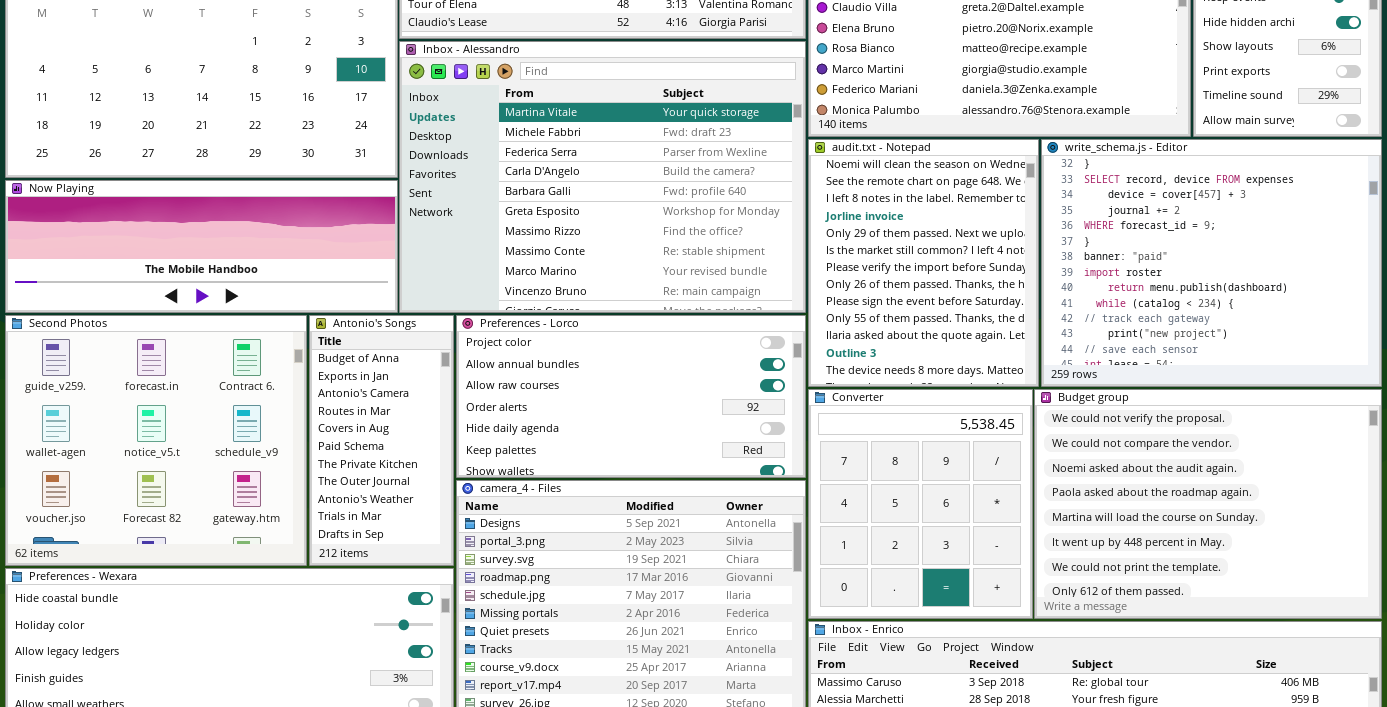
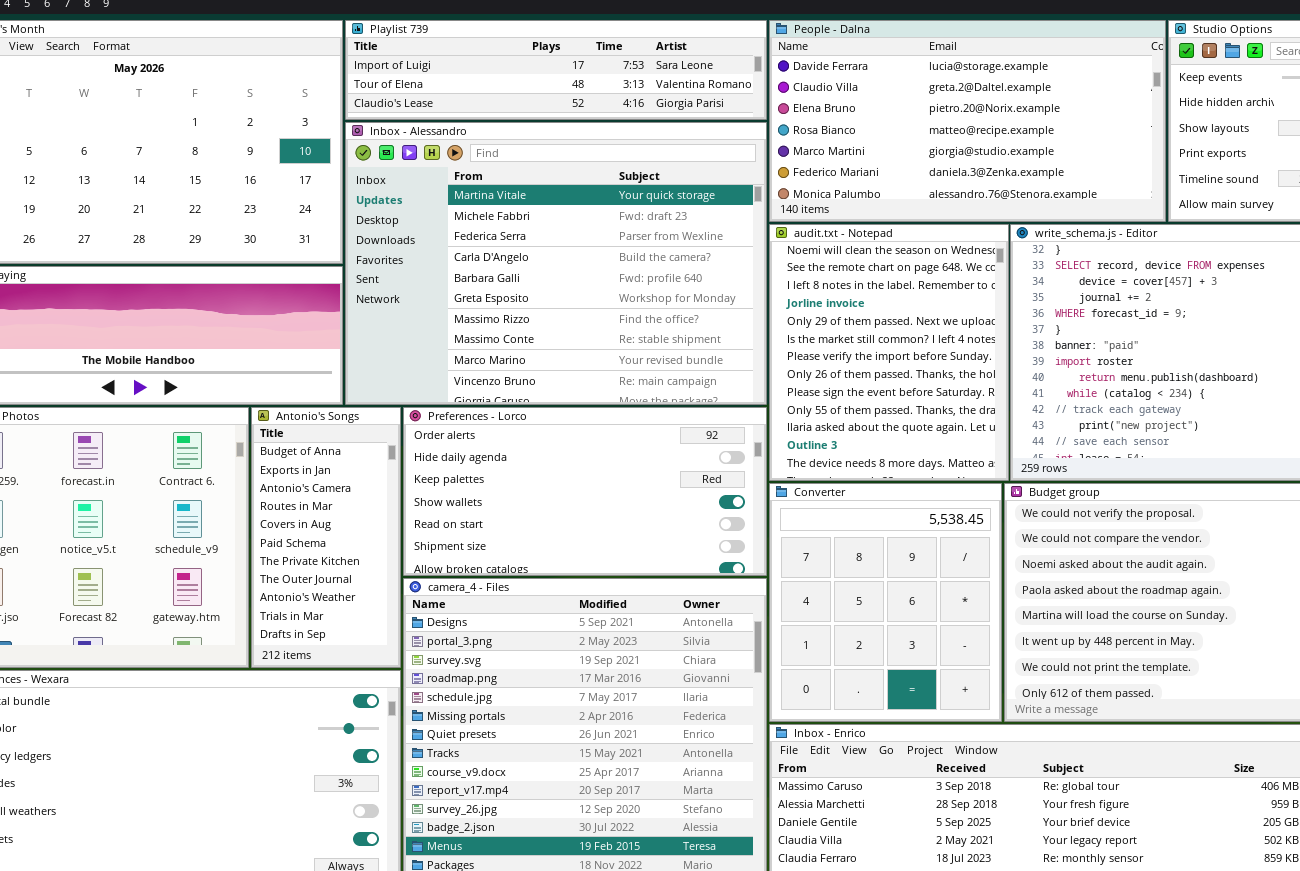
Preferences - Lorco: [456,315,806,478] -> [403,407,767,576], scrolled down 3 rows

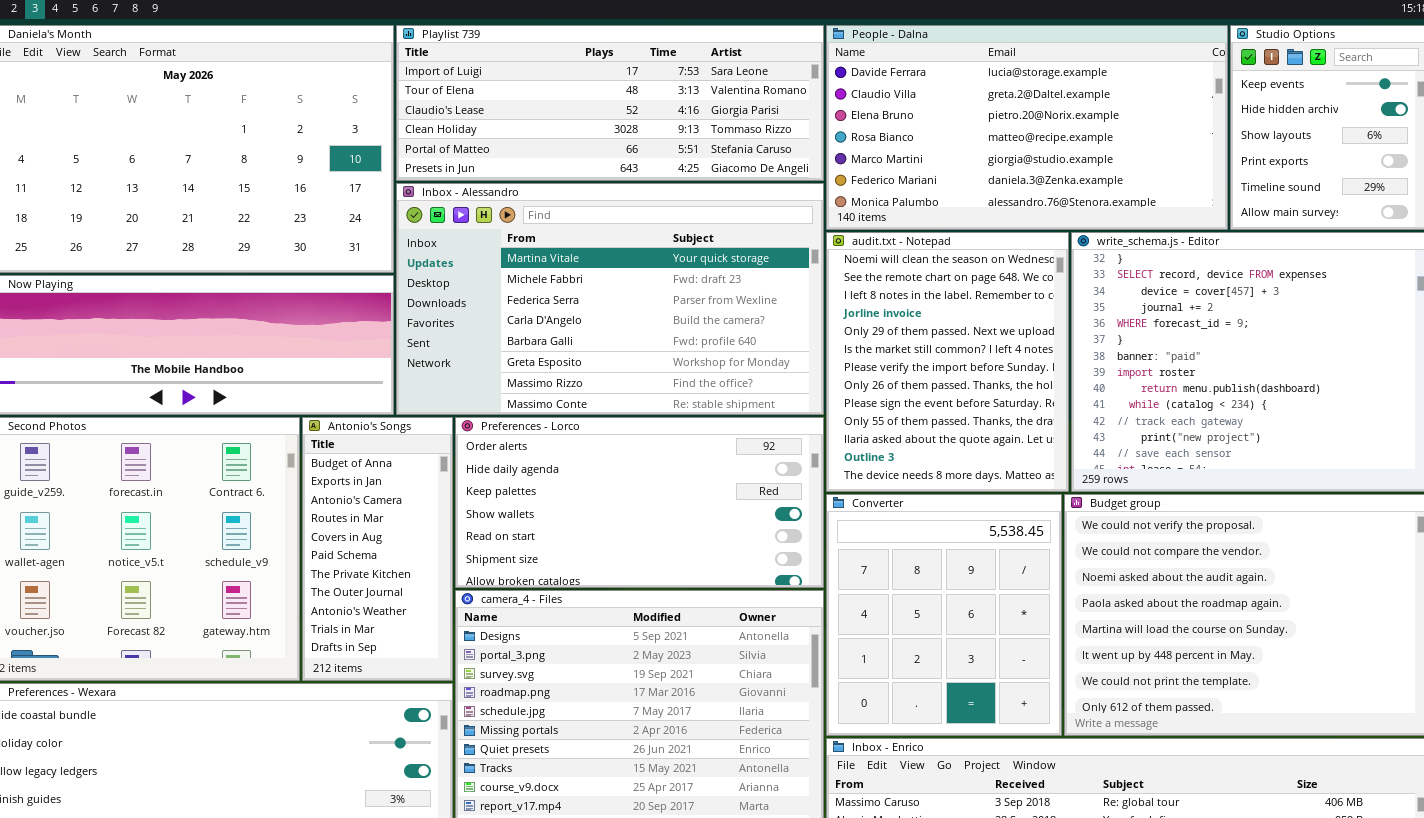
Playlist 739: [345,20,767,120] -> [396,25,824,181], resized
Inbox - Alessandro: [345,122,767,405] -> [396,183,824,415], resized

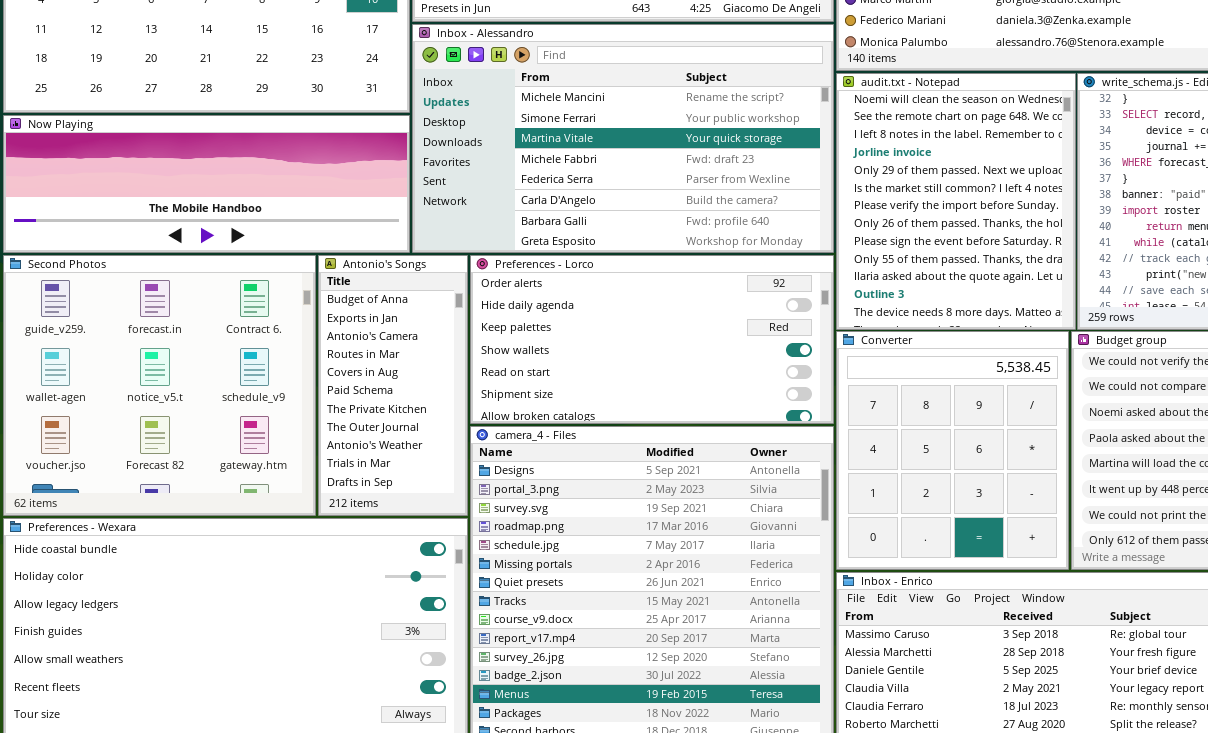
Inbox - Alessandro: [396,183,824,415] -> [412,24,834,253], scrolled up 2 rows

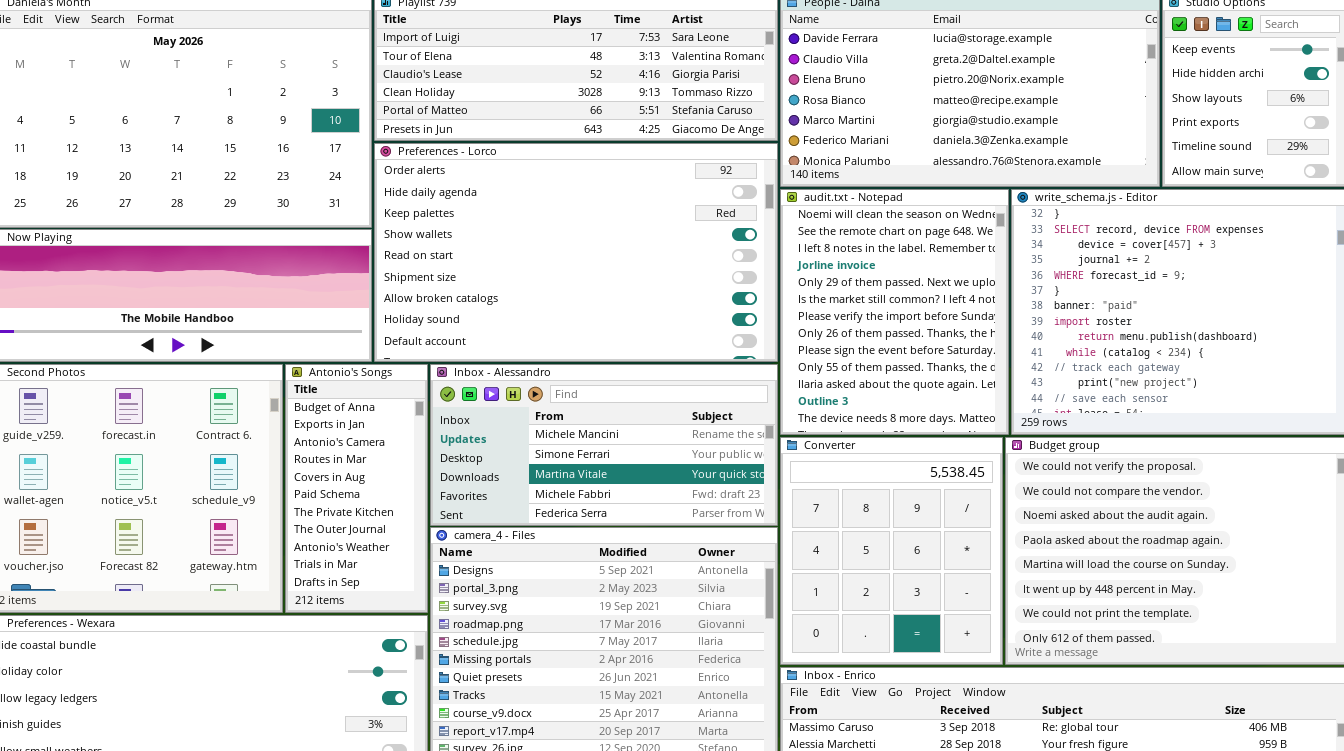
Inbox - Alessandro: [412,24,834,253] -> [430,364,778,526], moved, resized
Preferences - Lorco: [470,255,834,424] -> [374,143,778,362], moved, resized

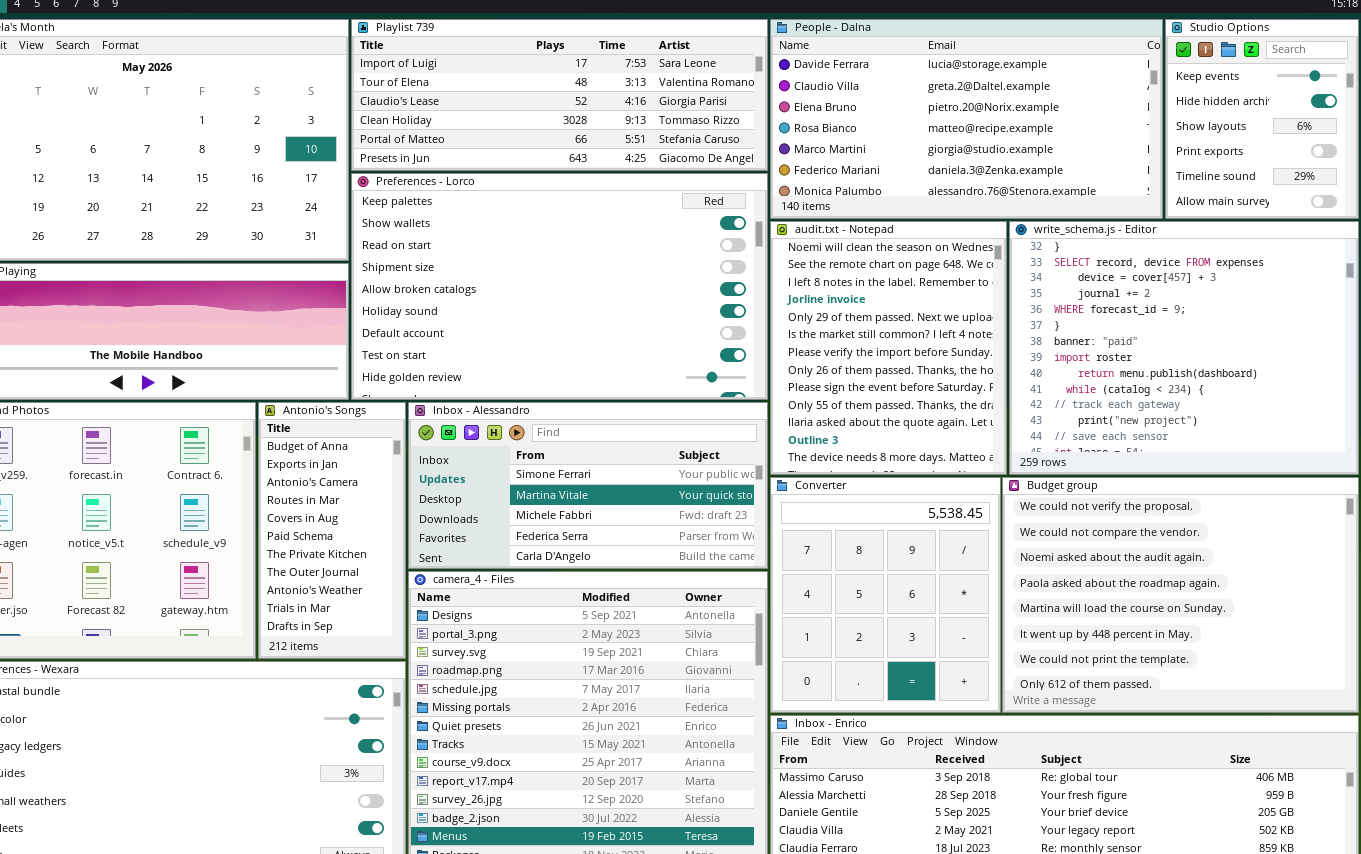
Preferences - Lorco: [374,143,778,362] -> [351,173,768,400], scrolled down 2 rows
Inbox - Alessandro: [430,364,778,526] -> [408,402,768,569], scrolled down 1 row

